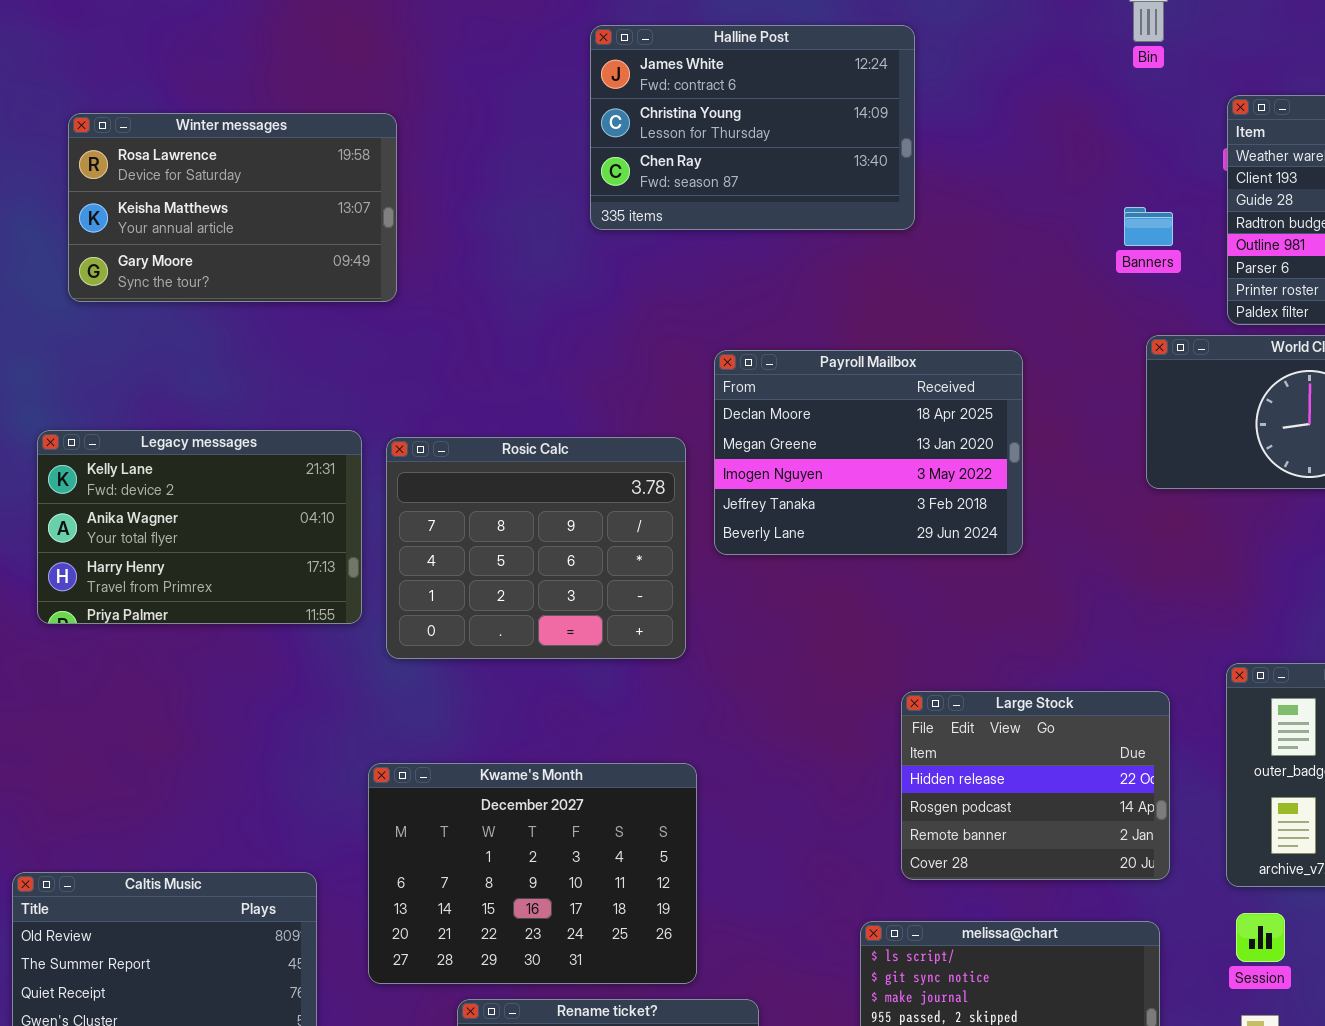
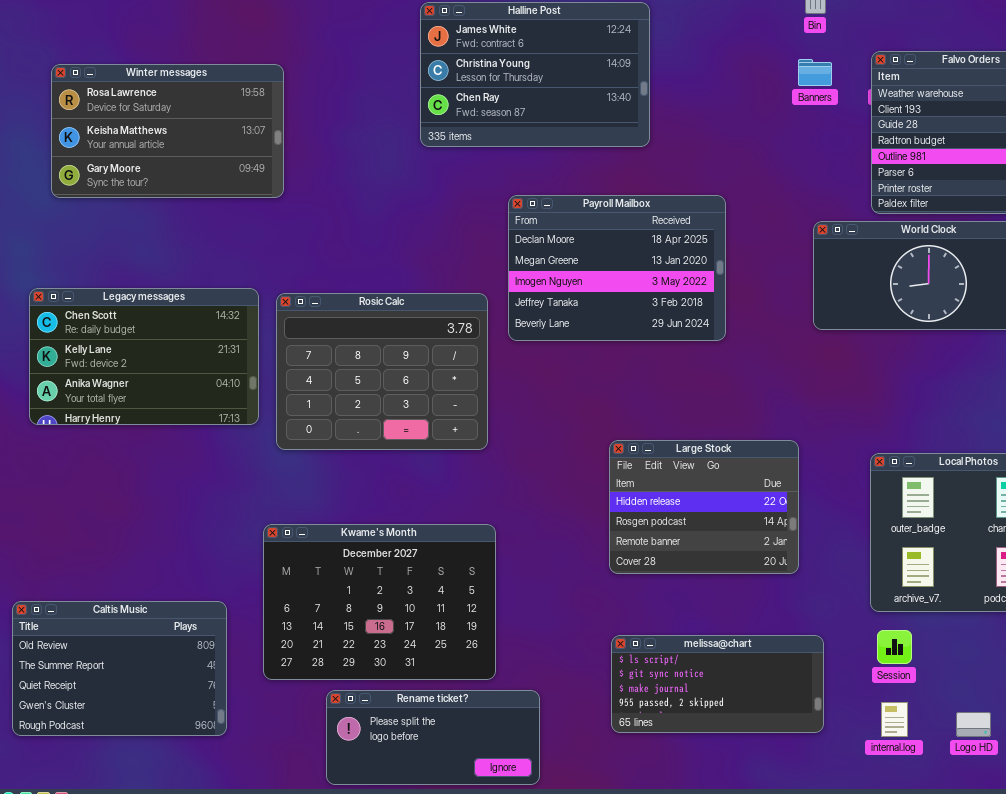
Banners: [1124,207,1173,246] -> [798,59,832,86], moved
Payroll Mailbox: [714,350,1023,555] -> [508,195,726,341], moved
Legacy messages: [37,430,362,624] -> [29,288,259,425], scrolled up 1 row
Large Stock: [901,691,1170,880] -> [609,440,799,574], moved

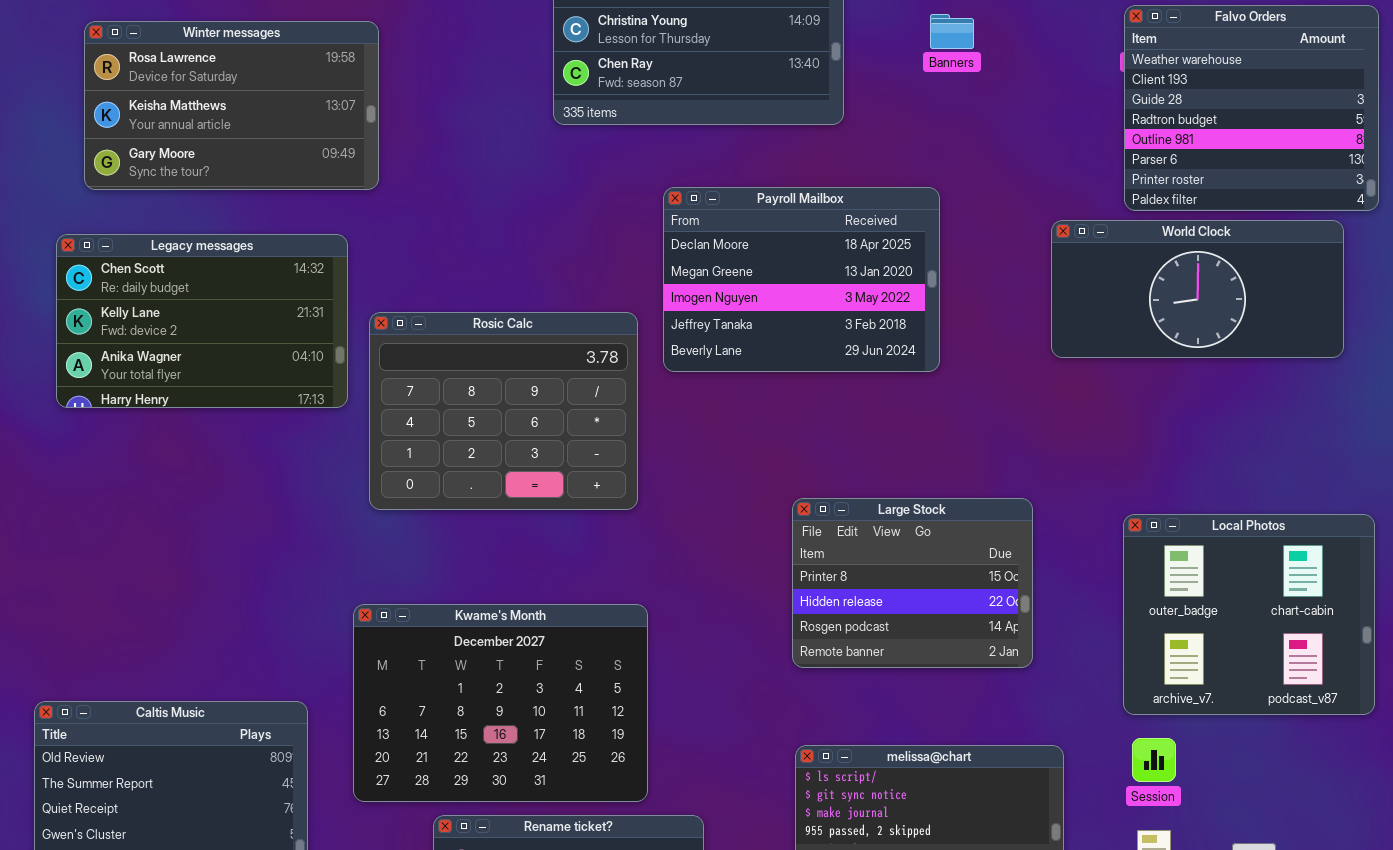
Banners: [798,59,832,86] -> [930,14,974,49], moved
Legacy messages: [29,288,259,425] -> [56,234,348,408], moved
Large Stock: [609,440,799,574] -> [792,498,1033,668], scrolled up 1 row

